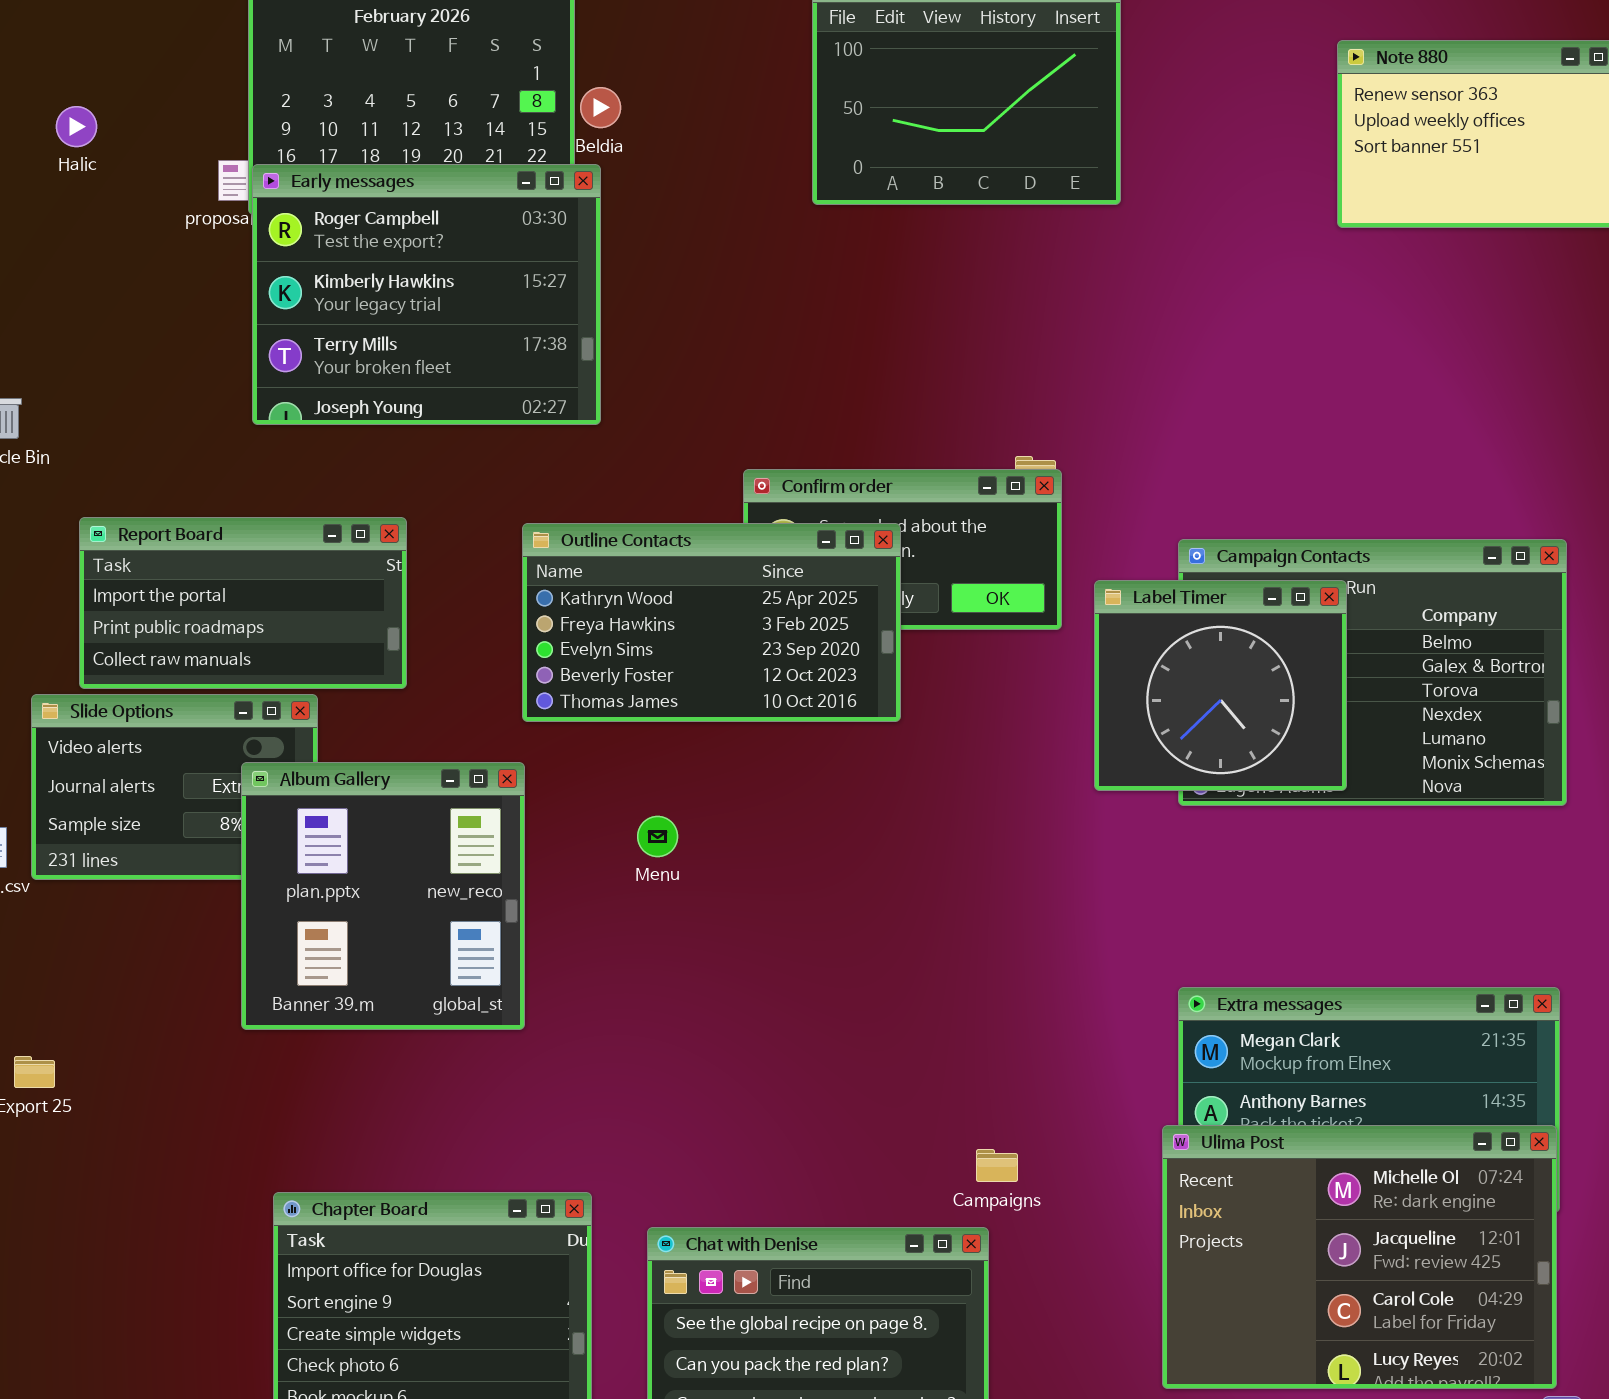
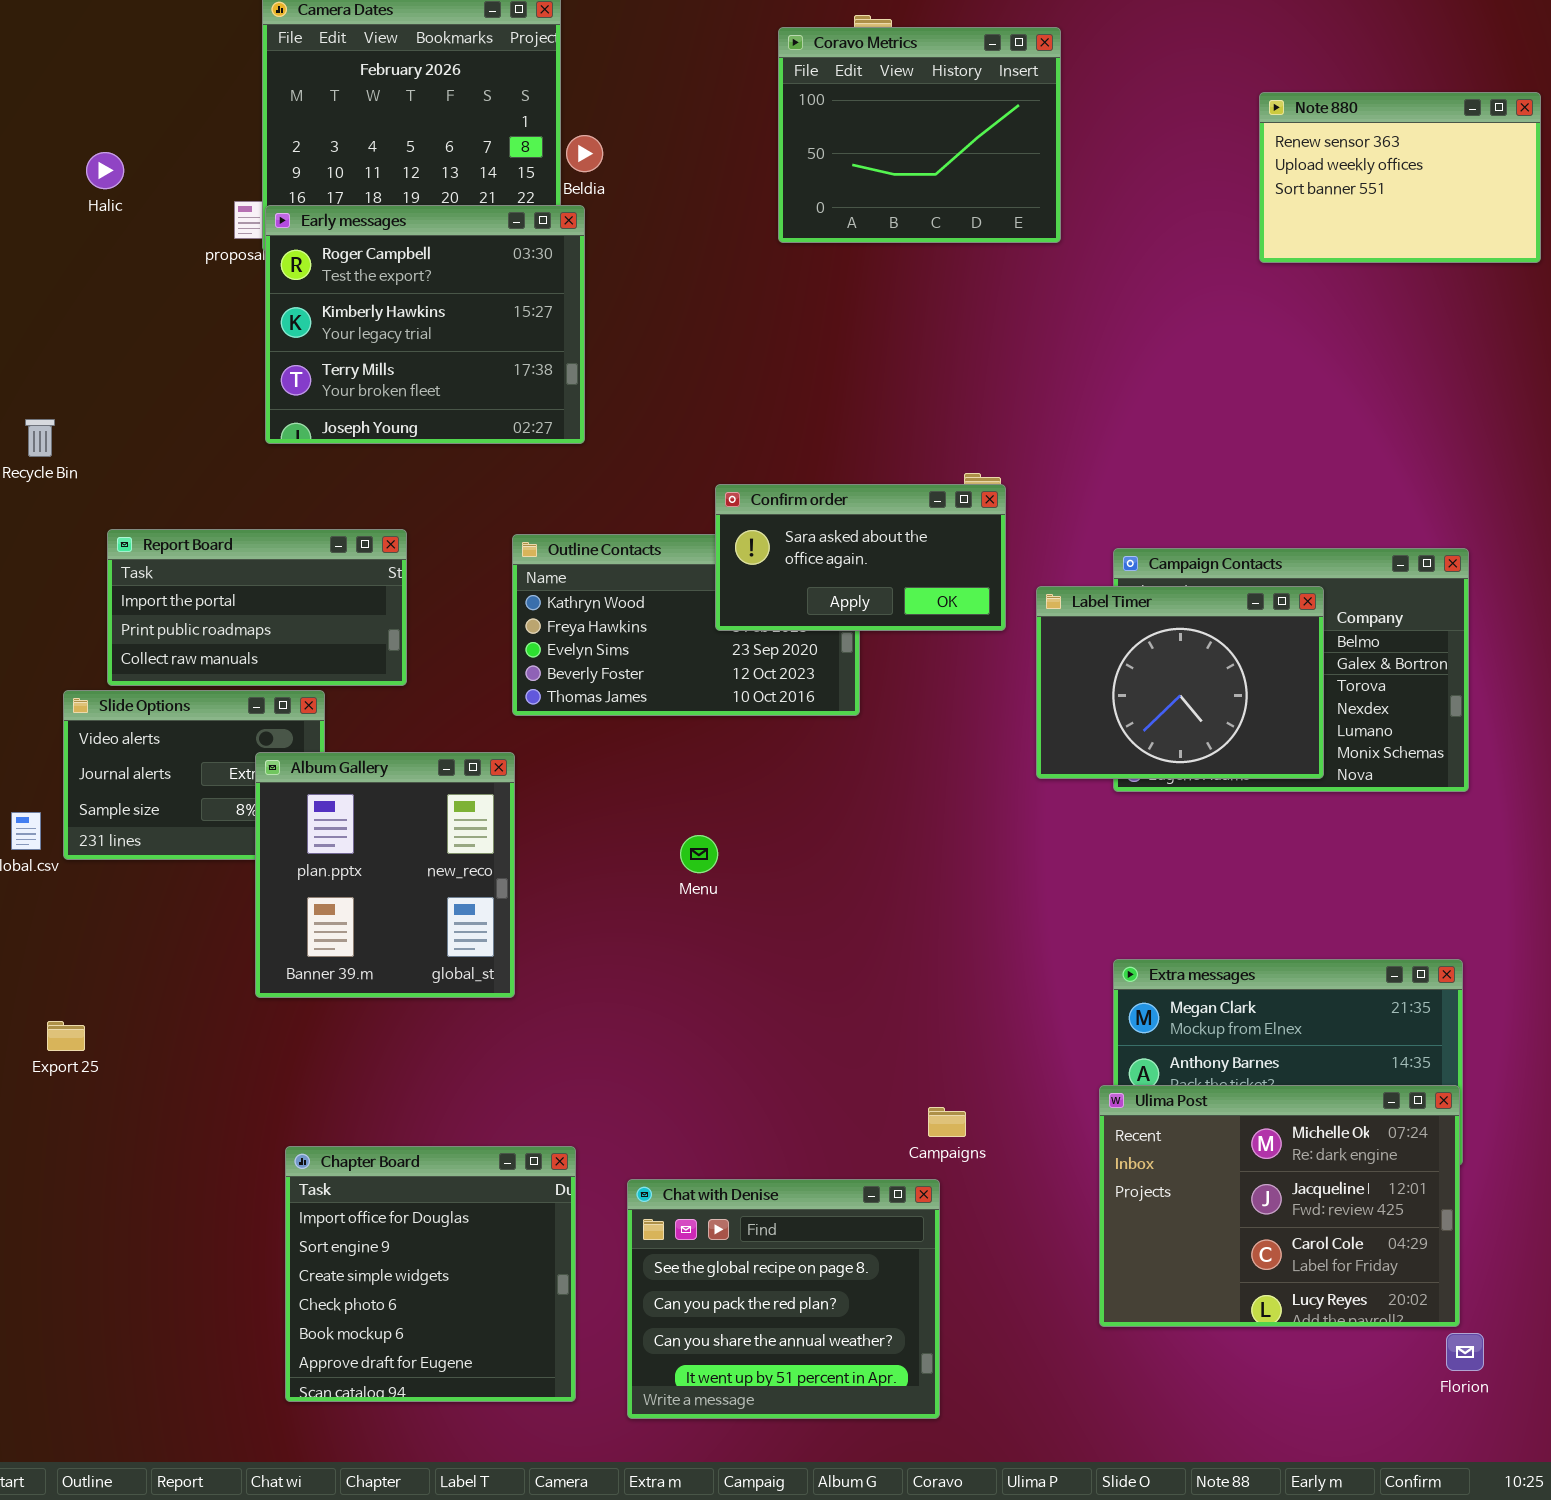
Confirm order: [743,469,1062,630] -> [715,484,1006,631], raised
Label Timer: [1094,580,1347,791] -> [1036,586,1324,779], resized
Menu: [637,816,678,857] -> [680,835,718,873], moved

